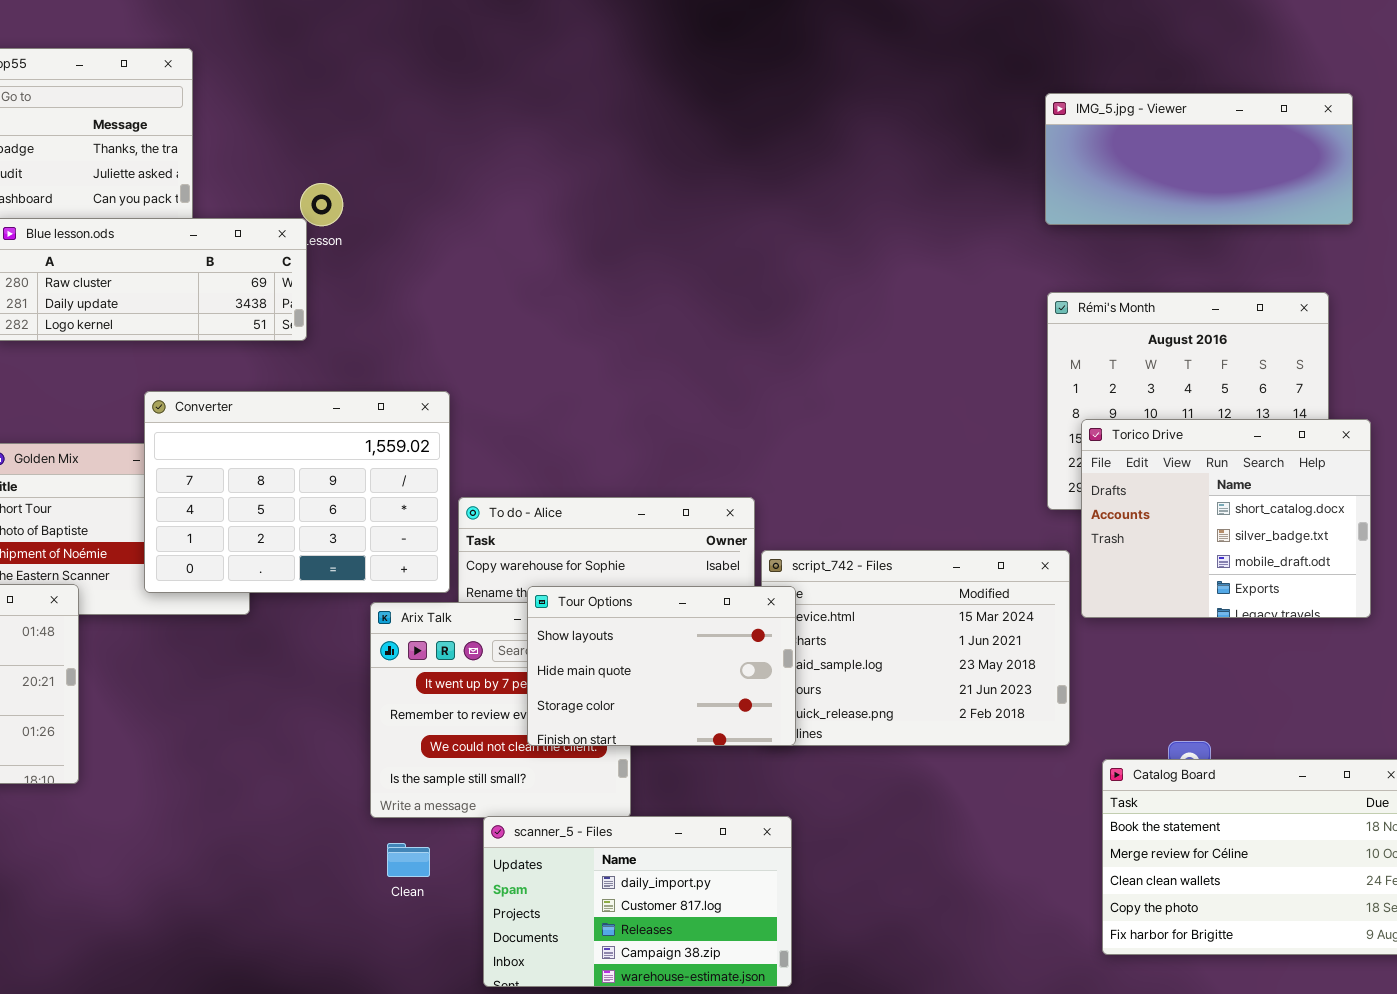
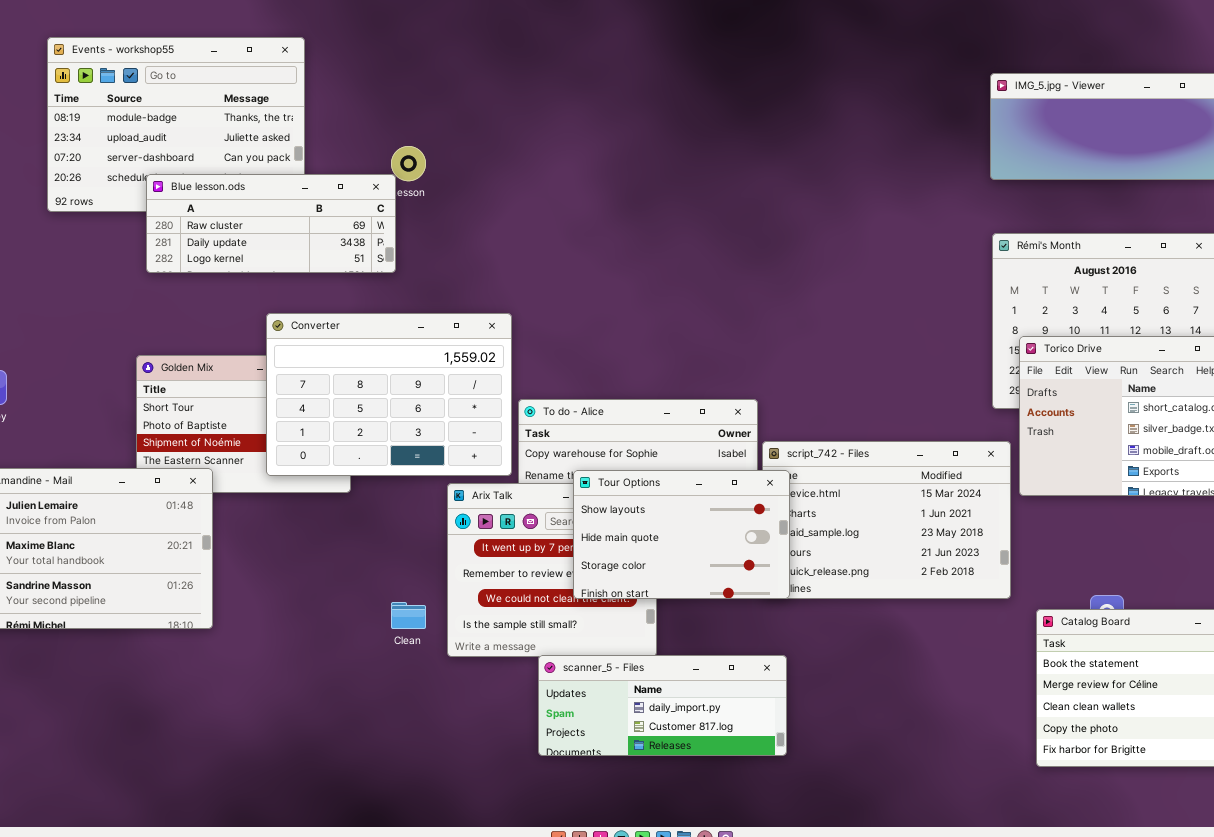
scanner_5 - Files: [483,816,792,987] -> [538,655,787,756], resized
Clean: [387,843,430,877] -> [391,602,426,629], moved

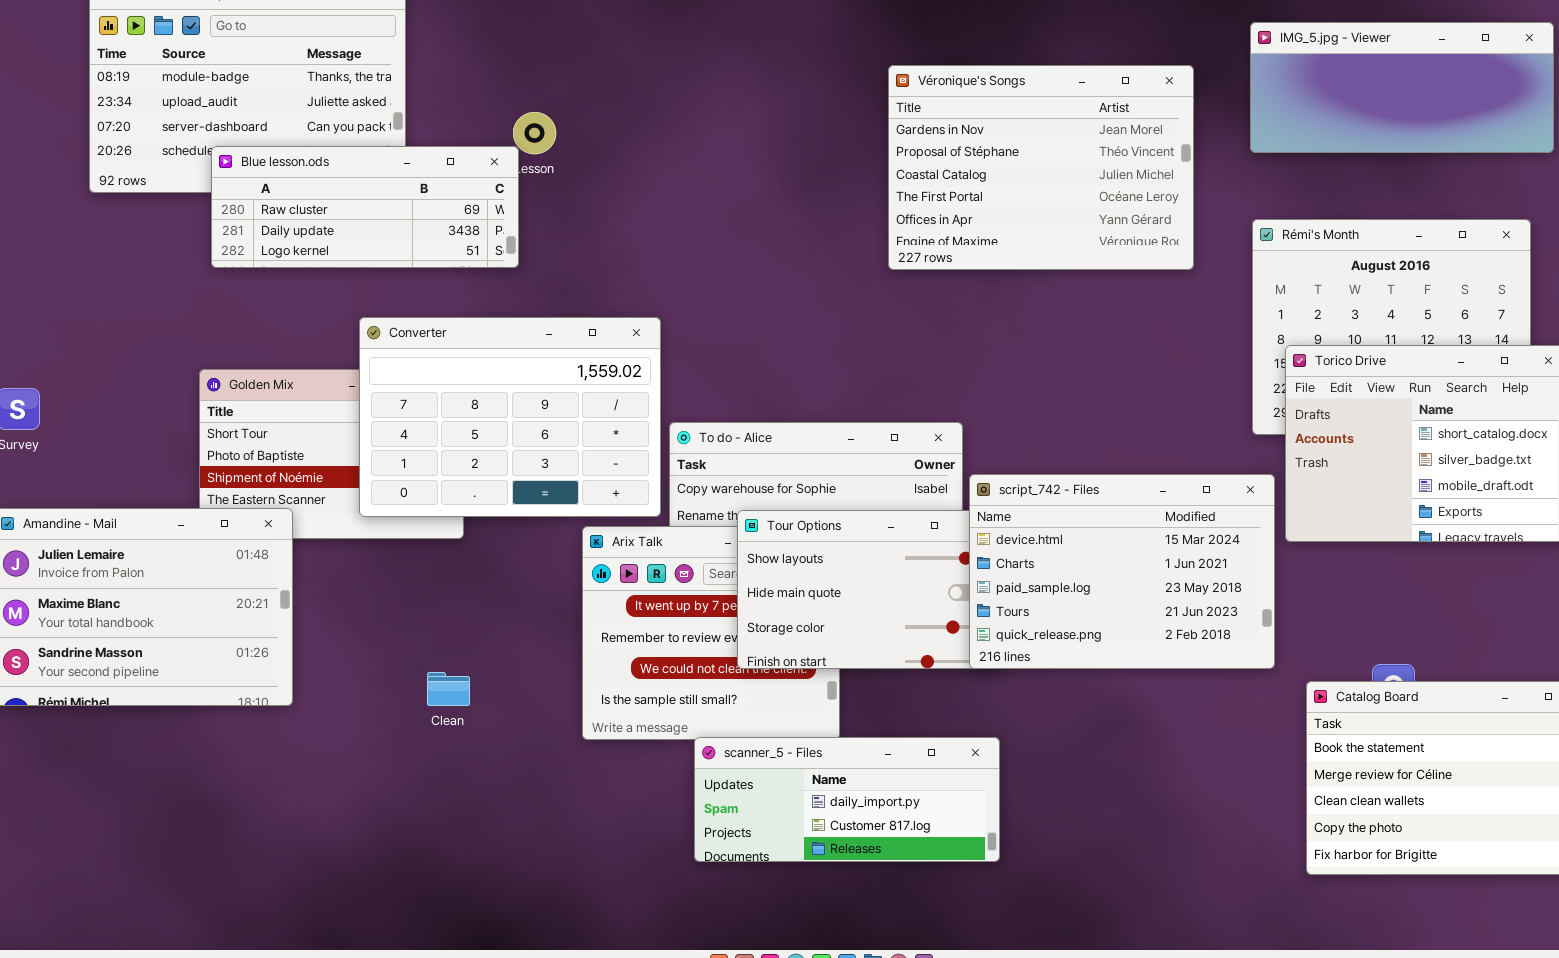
Véronique's Songs: none -> [888,65,1194,270], opened
script_742 - Files: [762,441,1011,599] -> [969,474,1275,669], raised
Clean: [391,602,426,629] -> [427,672,470,706], moved

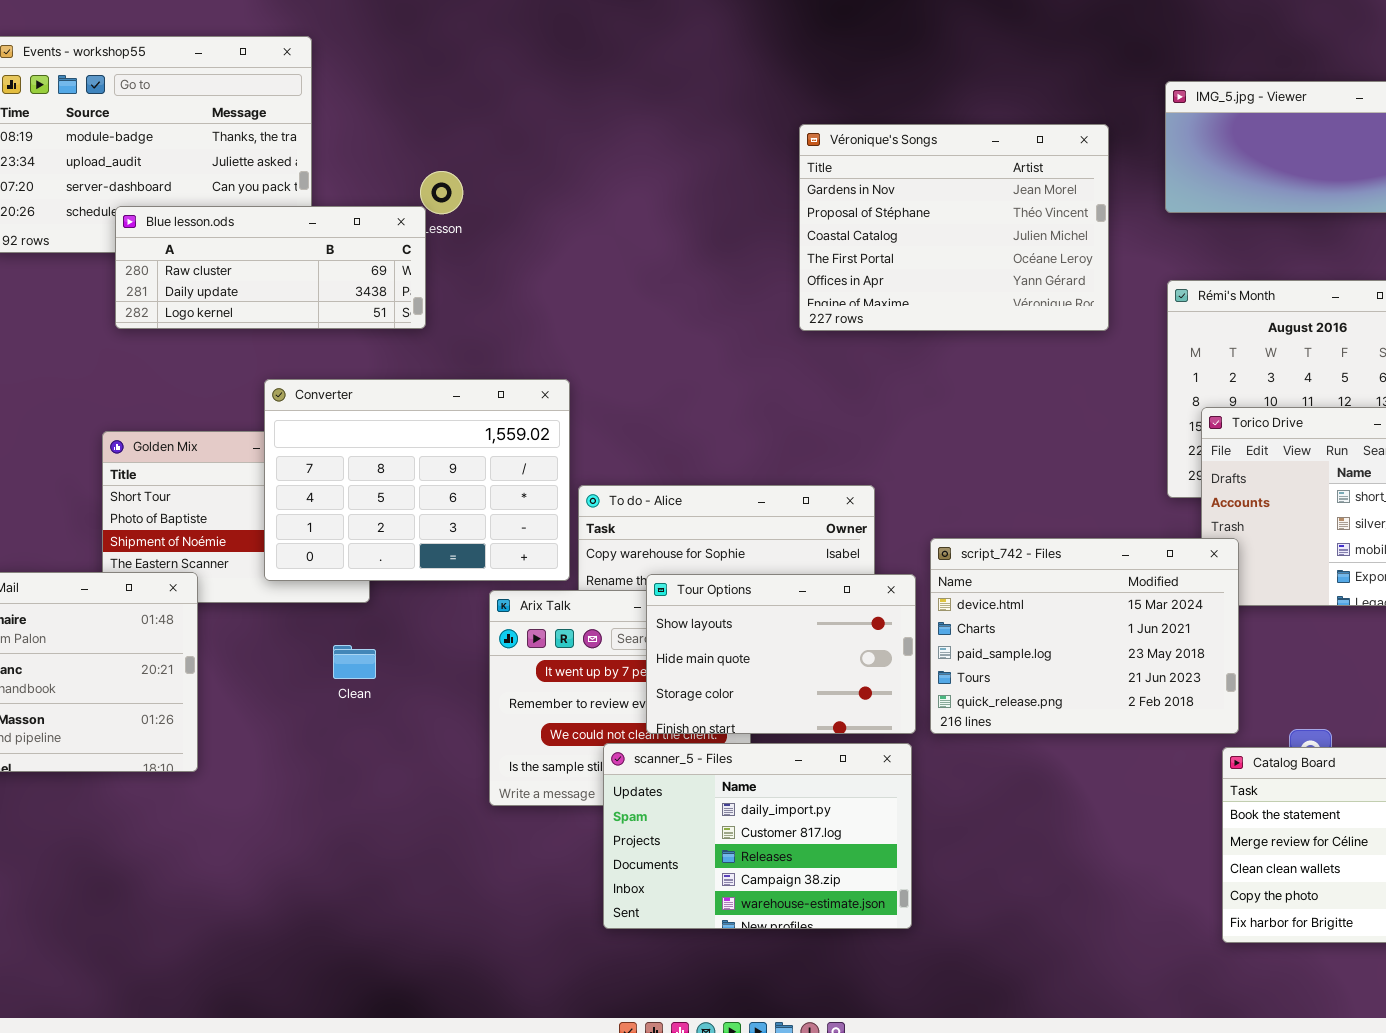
script_742 - Files: [969,474,1275,669] -> [930,538,1239,734], moved
Clean: [427,672,470,706] -> [333,645,376,679], moved
scanner_5 - Files: [694,737,1000,862] -> [603,743,912,929], resized

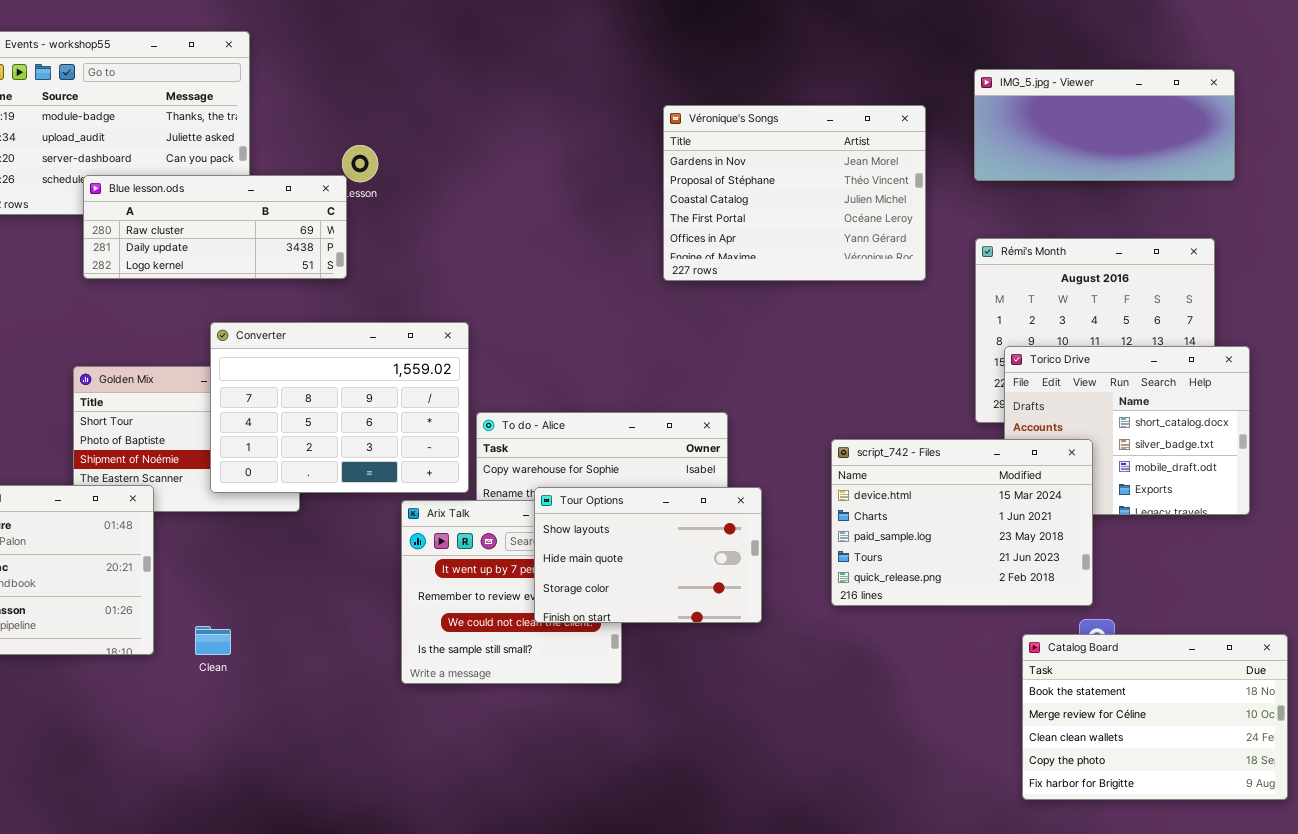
script_742 - Files: [930,538,1239,734] -> [831,439,1093,606], moved
Clean: [333,645,376,679] -> [195,626,231,655], moved
scanner_5 - Files: [603,743,912,929] -> none, closed

